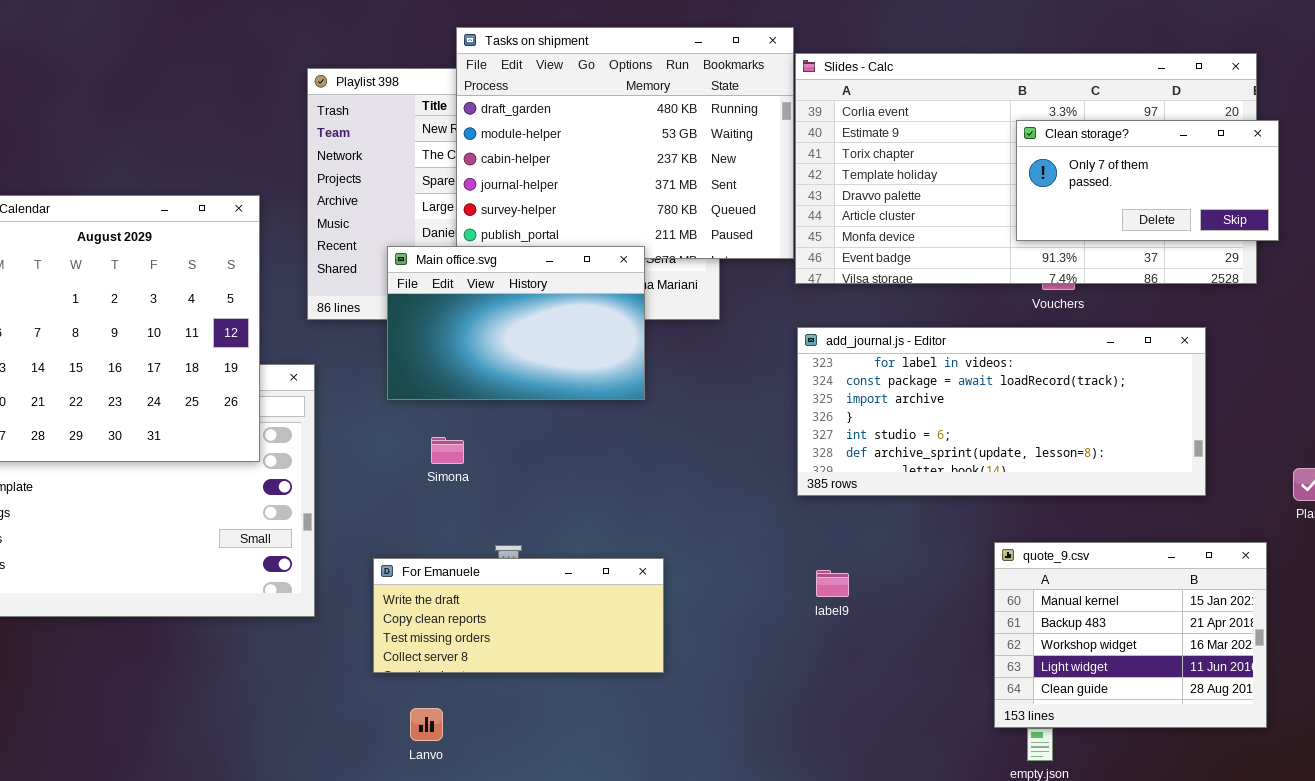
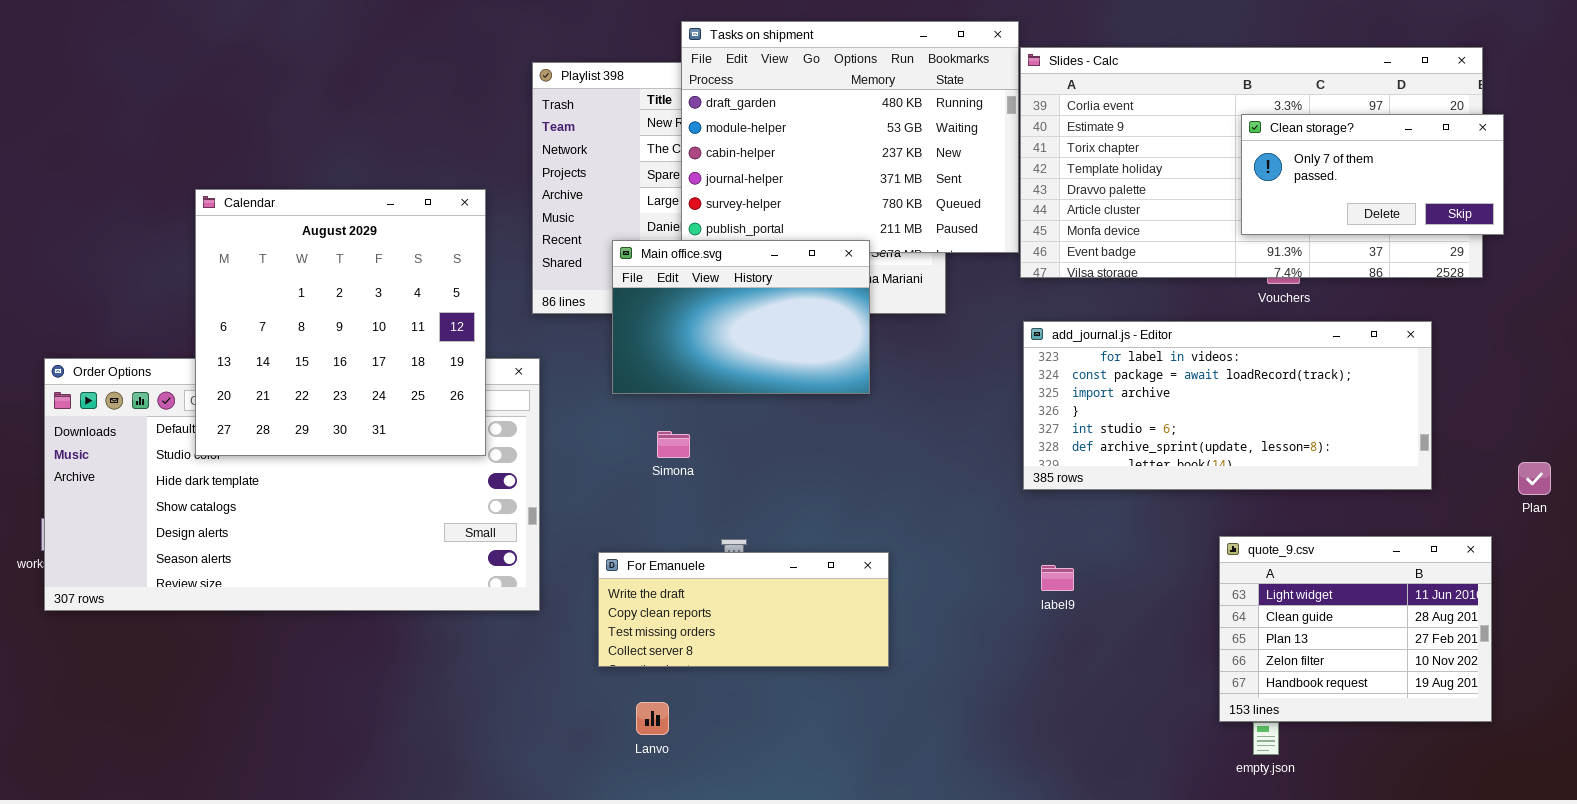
quote_9.csv: [994,542,1267,728] -> [1219,536,1492,722], scrolled down 3 rows

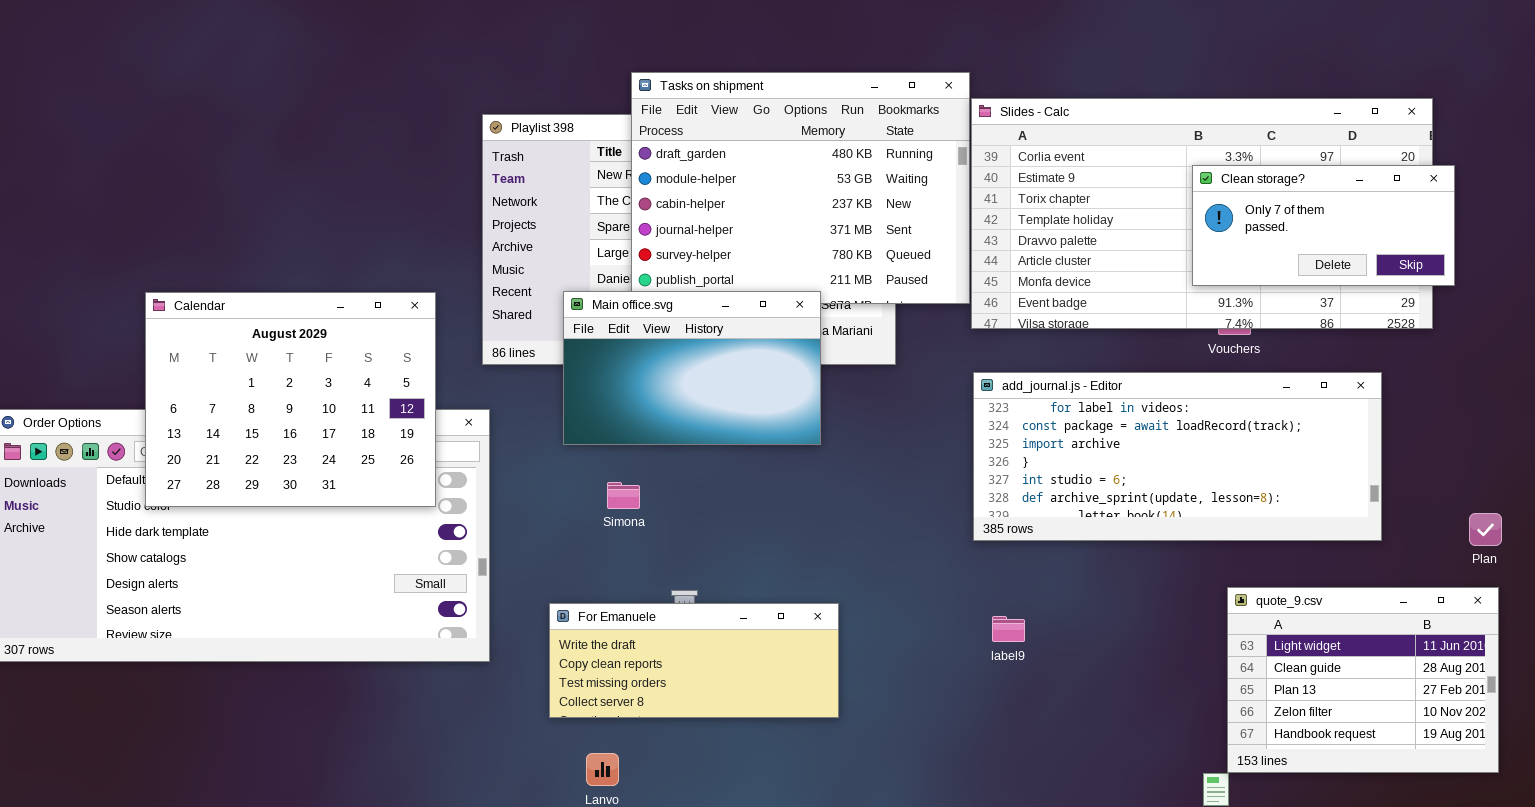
Calendar: [195,189,486,456] -> [145,292,436,507], resized
quote_9.csv: [1219,536,1492,722] -> [1227,587,1499,773], moved

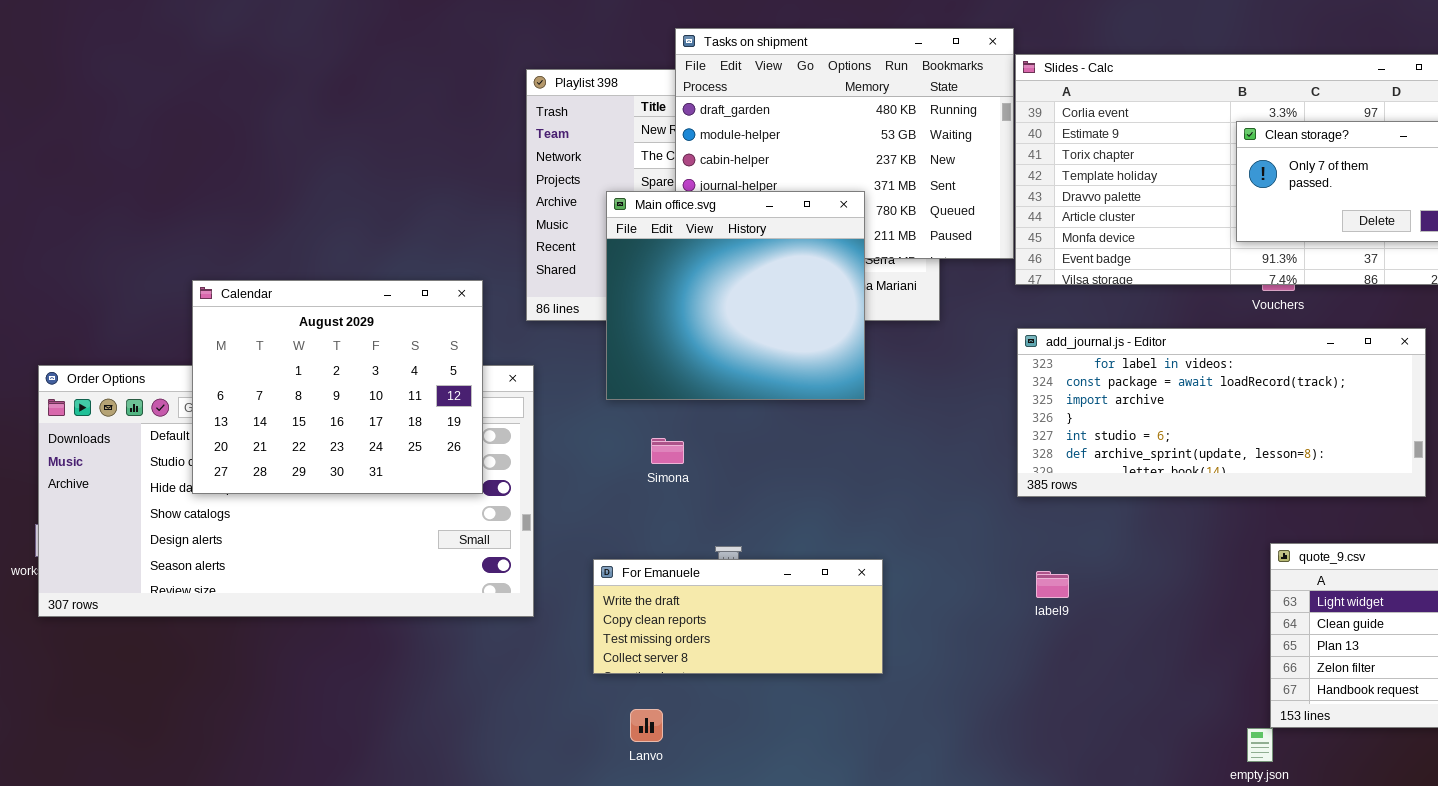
Main office.svg: [563,291,821,445] -> [606,191,865,400], resized
Calendar: [145,292,436,507] -> [192,280,483,494], moved

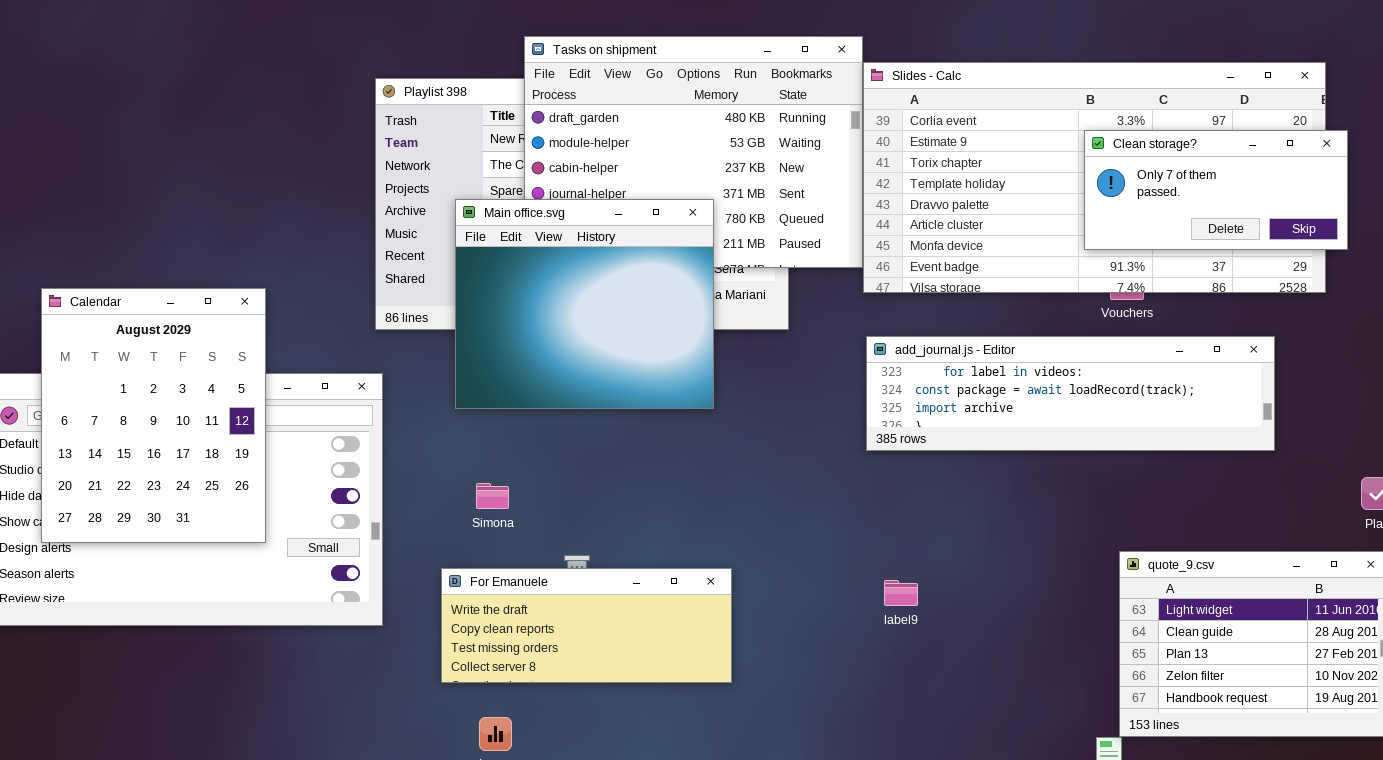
Calendar: [192,280,483,494] -> [41,288,266,543], resized
add_journal.js - Editor: [1017,328,1426,497] -> [866,336,1275,451], resized
Simona: [651,438,684,464] -> [476,483,509,509], moved

